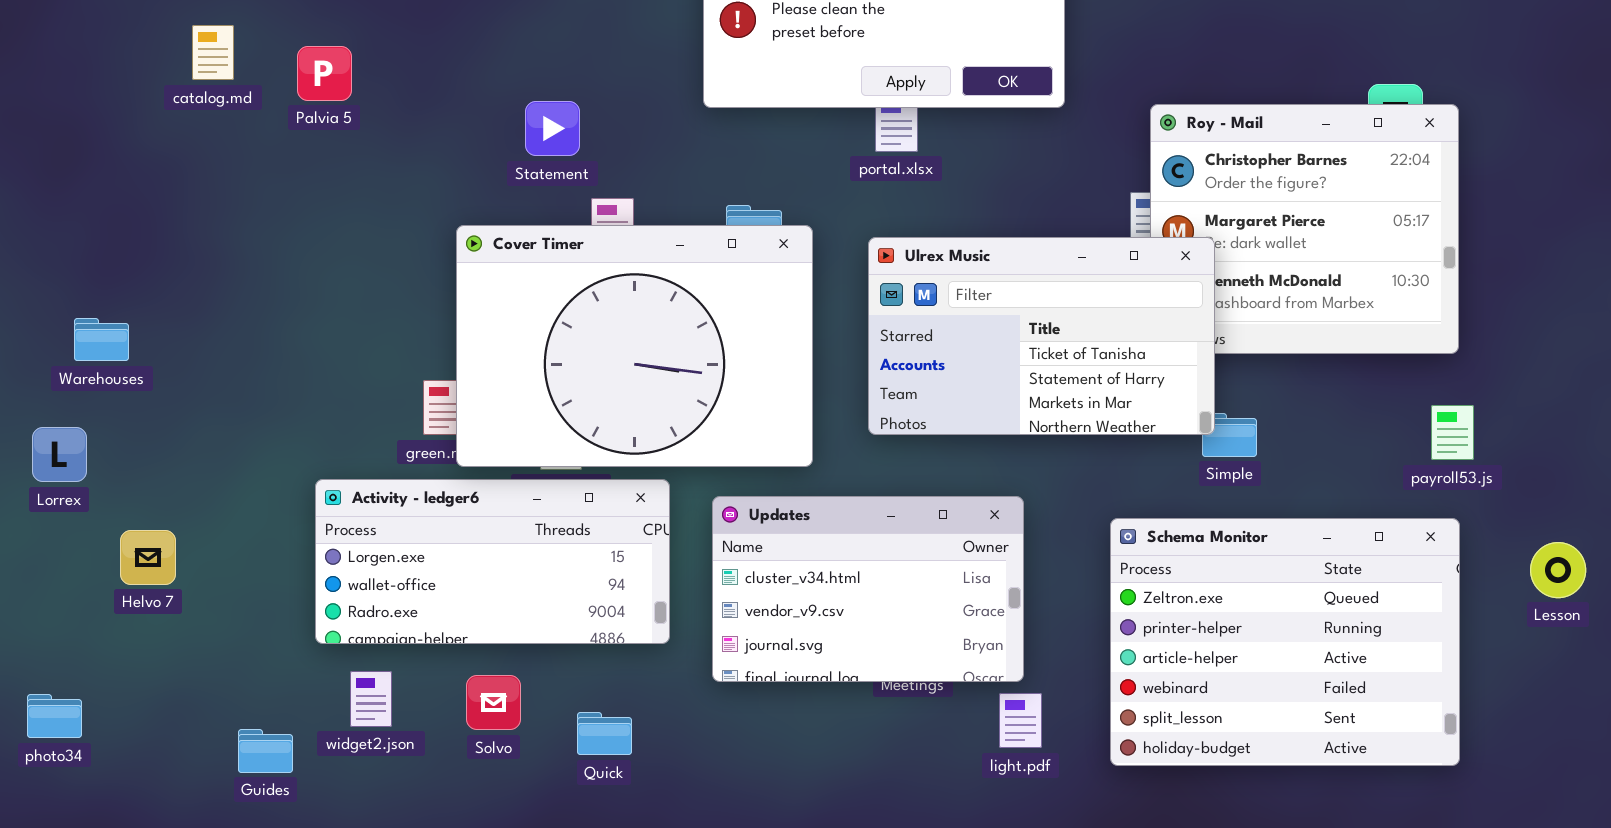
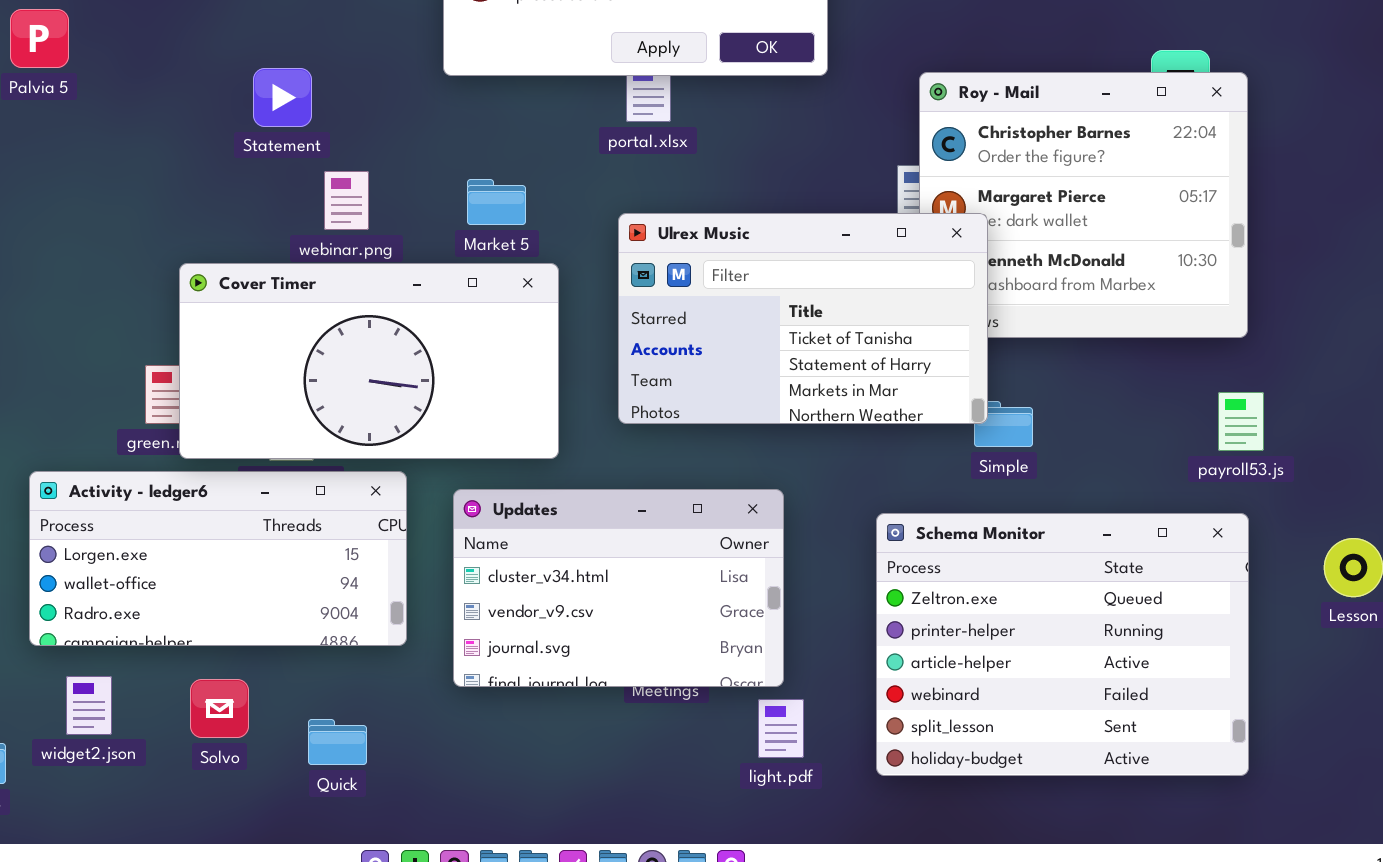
Cover Timer: [456,225,813,467] -> [179,263,559,459], resized

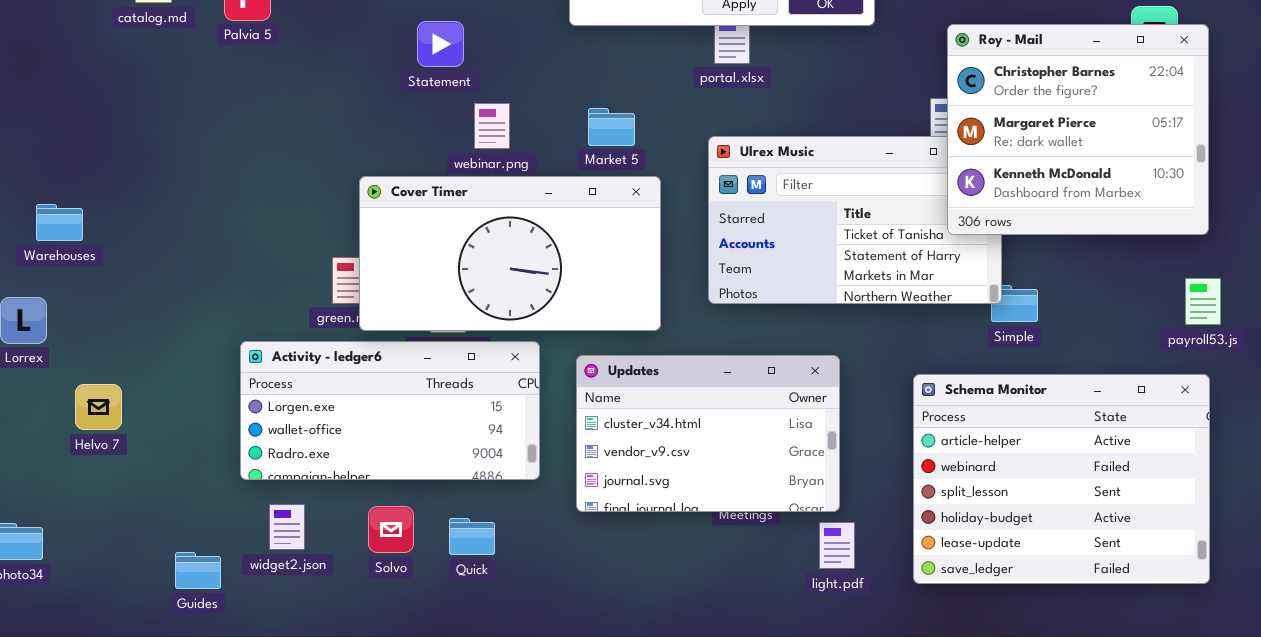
Roy - Mail: [919,72,1248,338] -> [947,24,1209,235], raised
Schema Monitor: [876,513,1249,776] -> [913,374,1210,584], scrolled down 2 rows
Quick: [308,719,367,765] -> [449,518,495,555], moved

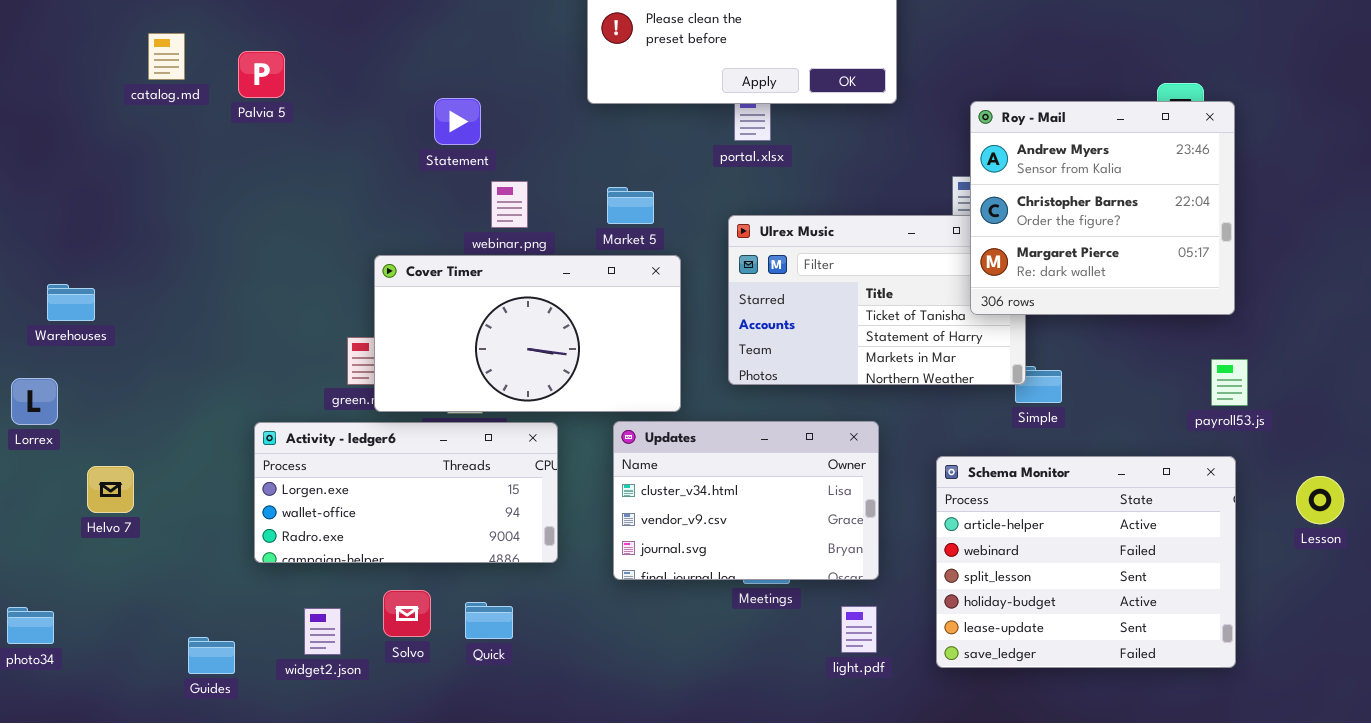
Roy - Mail: [947,24,1209,235] -> [970,101,1235,315], scrolled up 1 row
Updates: [576,355,840,512] -> [613,421,879,580], moved
widget2.json: [269,504,305,550] -> [304,608,341,655], moved

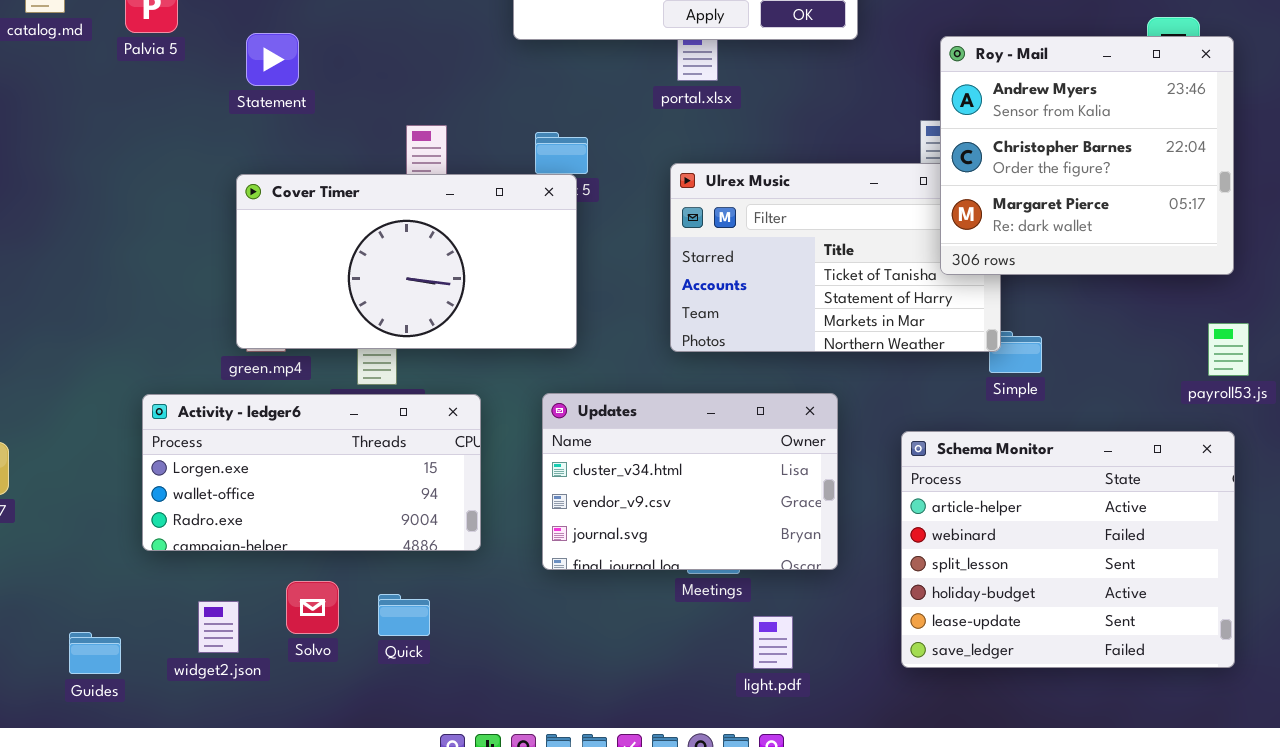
Statement: [434,98,481,145] -> [246,33,299,86], moved
Cover Timer: [374,255,681,412] -> [236,174,577,349], moved
light.pdf: [841,606,877,653] -> [753,616,793,669], moved

